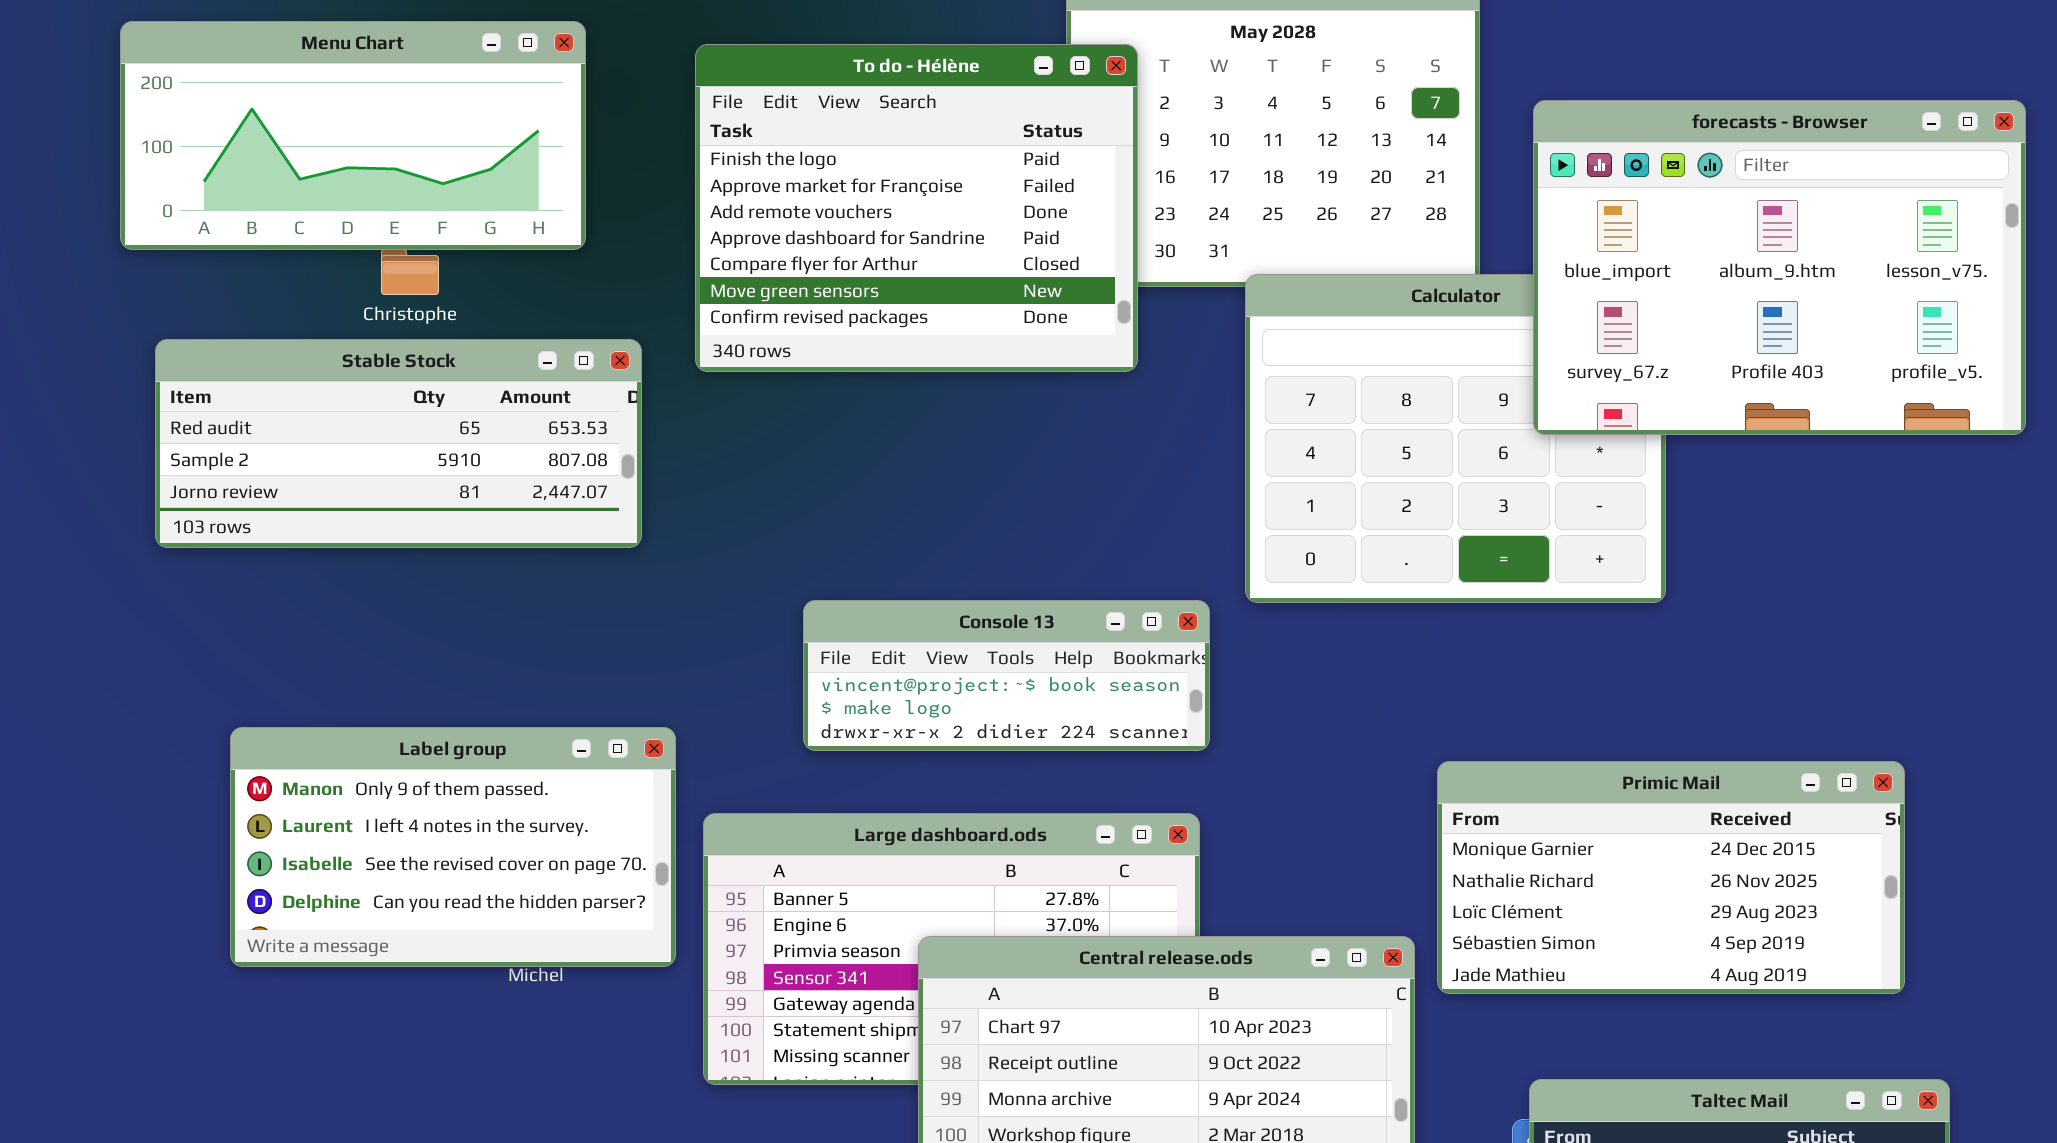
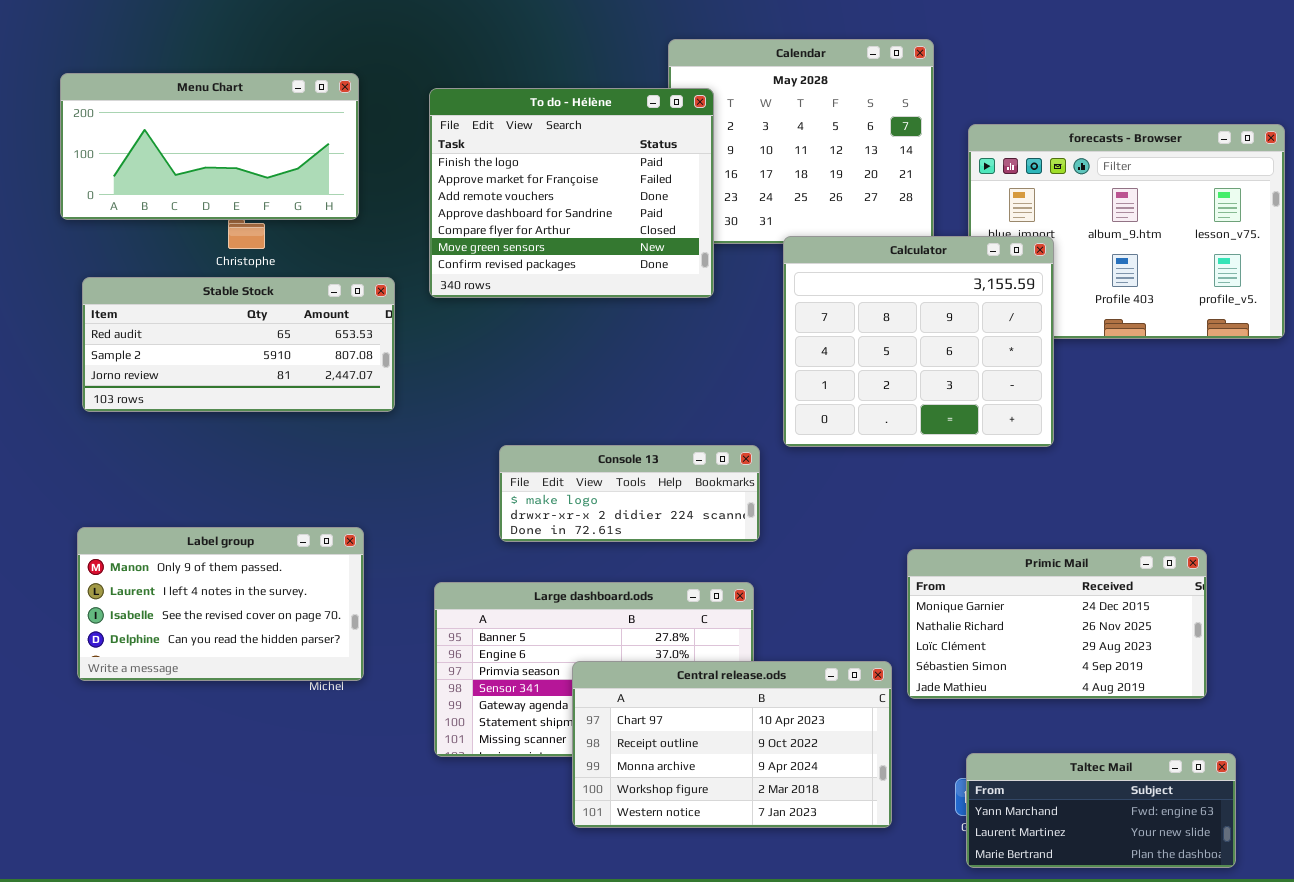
Calculator: [1245,274,1666,603] -> [783,236,1054,447], raised
Console 13: [803,600,1210,751] -> [499,445,760,542], scrolled down 1 row
Label group: [230,727,676,967] -> [77,527,364,681], moved

